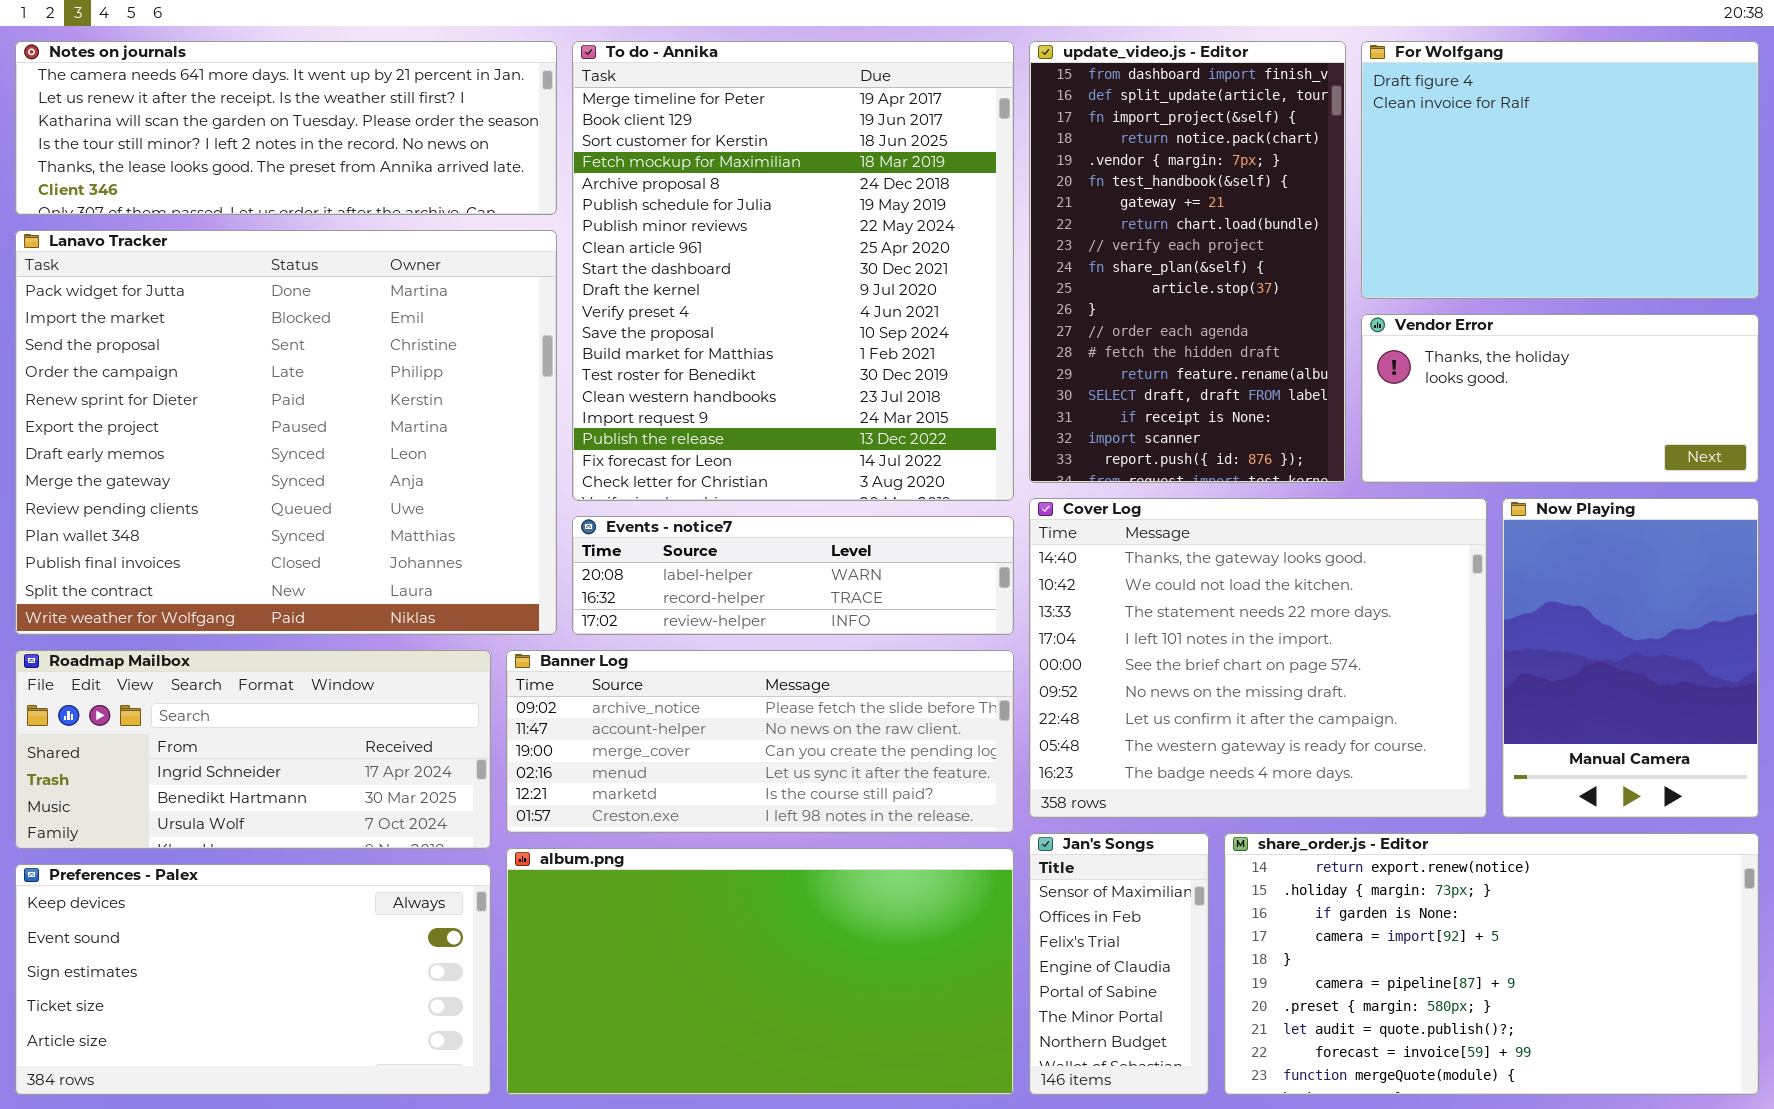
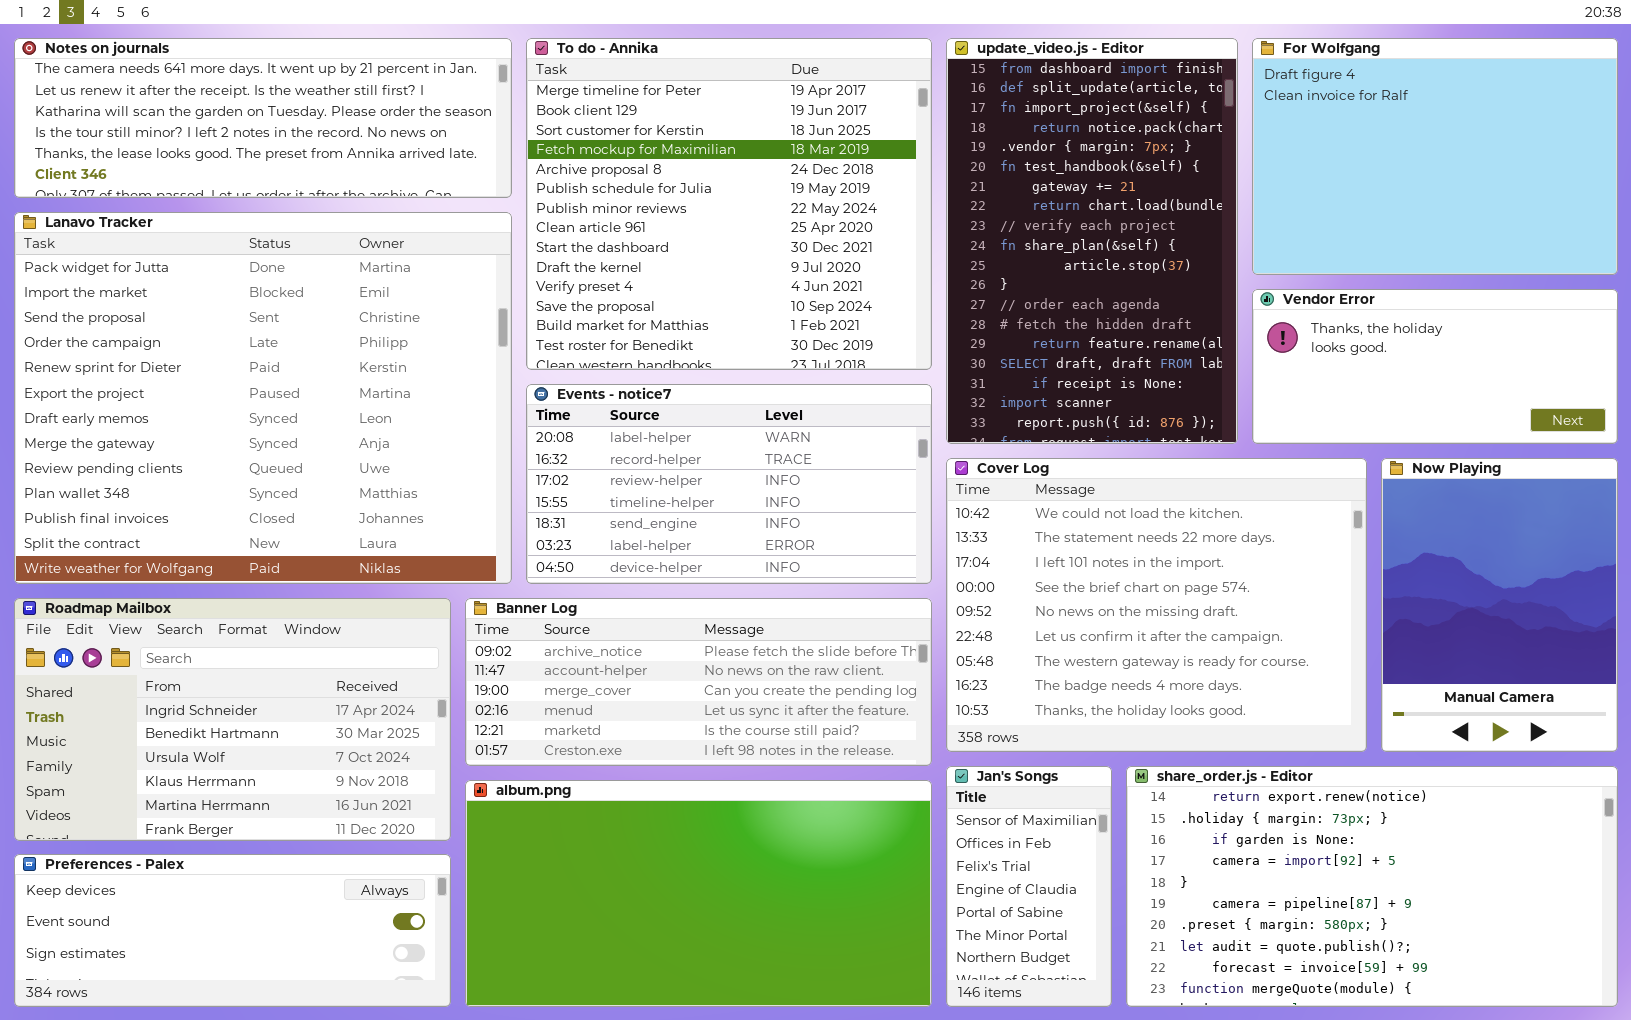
To do - Annika: [572,41,1014,501] -> [526,38,932,370], resized
Cover Log: [1029,498,1487,818] -> [946,458,1367,752], scrolled down 1 row
Events - notice7: [572,516,1014,635] -> [526,384,932,584], resized
Roadmap Mailbox: [15,650,491,849] -> [14,598,451,841], resized
Preferences - Palex: [15,864,491,1095] -> [14,854,451,1007], resized

